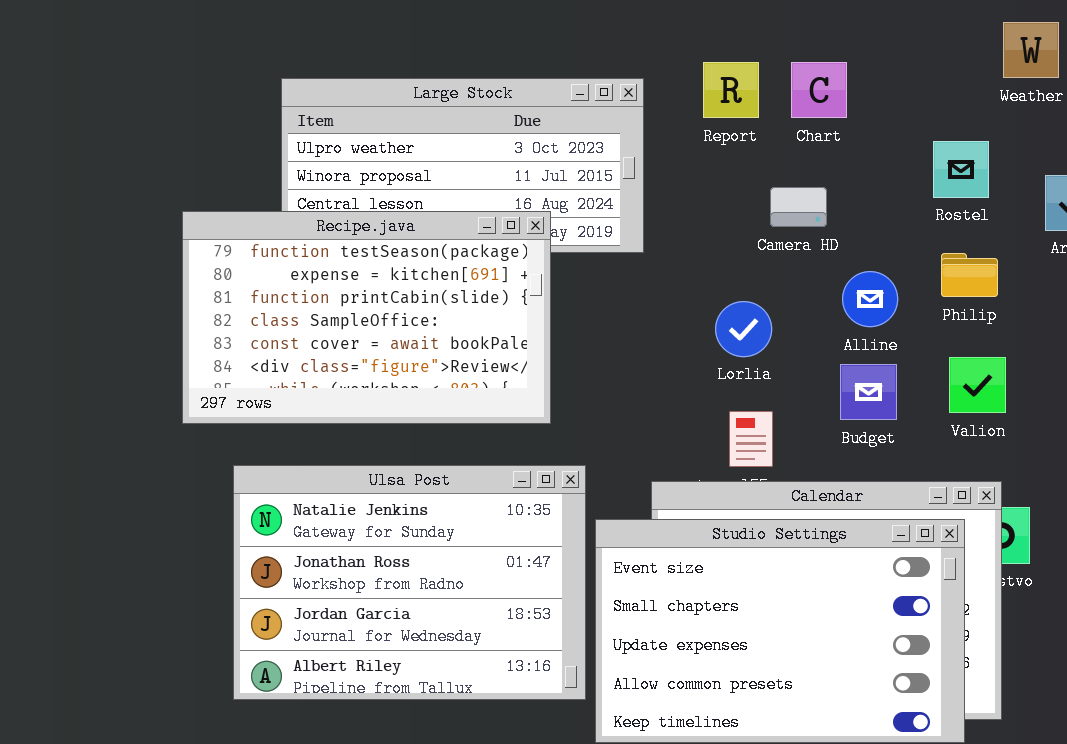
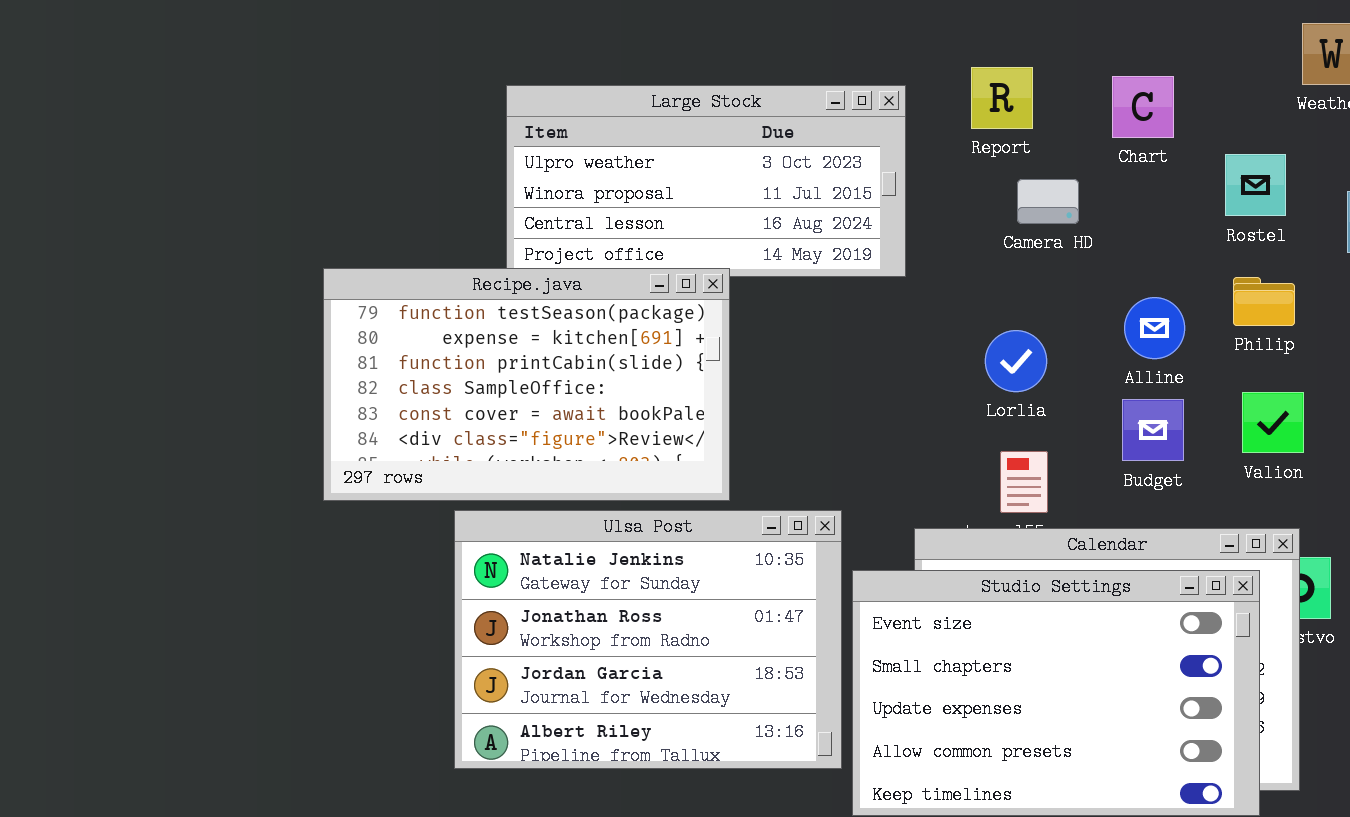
Chart: [791,62,847,118] -> [1112,76,1174,138], moved
Camera HD: [770,187,827,227] -> [1017,179,1079,224], moved
Recipe.java: [182,211,551,424] -> [323,268,730,501], moved

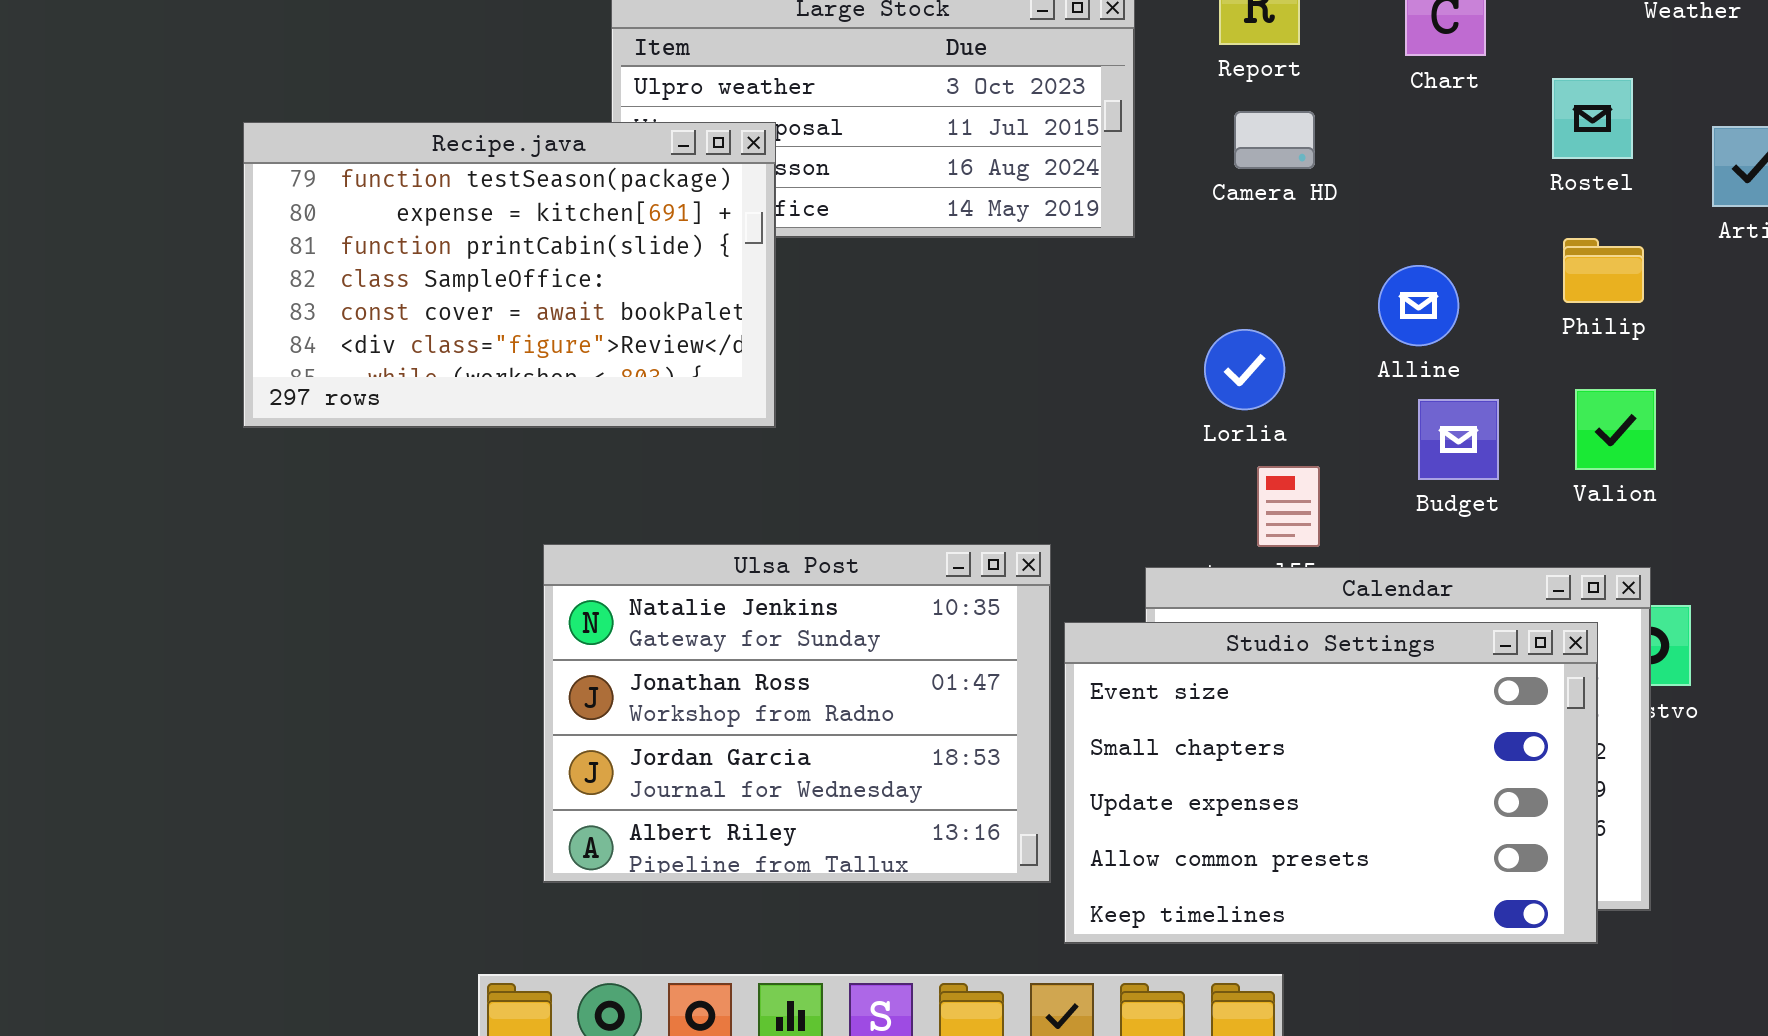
Camera HD: [1017,179,1079,224] -> [1234,111,1315,169], moved
Recipe.java: [323,268,730,501] -> [243,122,776,428], moved
Alline: [1124,297,1185,359] -> [1378,265,1459,346], moved
Lorlia: [985,330,1047,392] -> [1204,329,1285,410], moved

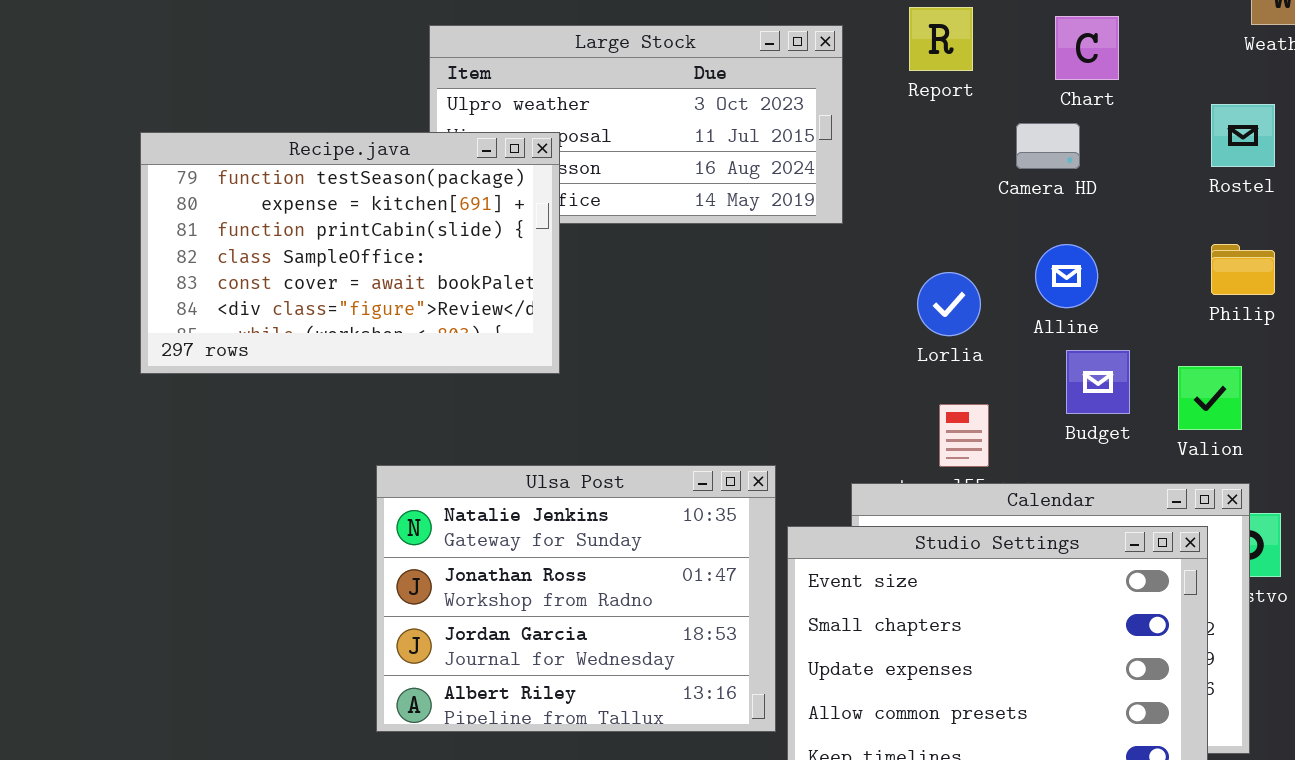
Rostel: [1552,78,1633,159] -> [1211,104,1275,167], moved
Camera HD: [1234,111,1315,169] -> [1016,123,1080,169], moved
Philip: [1563,238,1644,303] -> [1211,244,1275,295], moved
Lorlia: [1204,329,1285,410] -> [917,272,981,336], moved
Valion: [1575,389,1656,470] -> [1178,366,1242,430], moved

